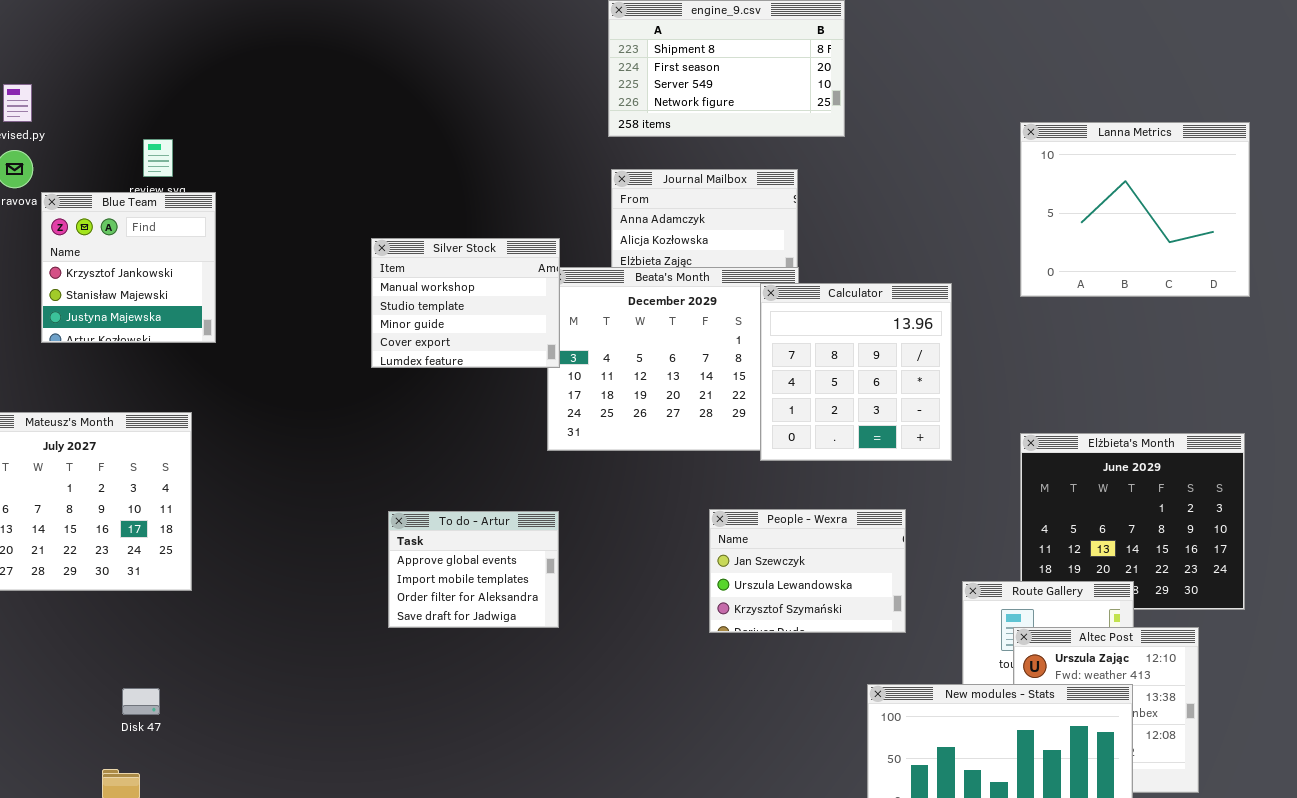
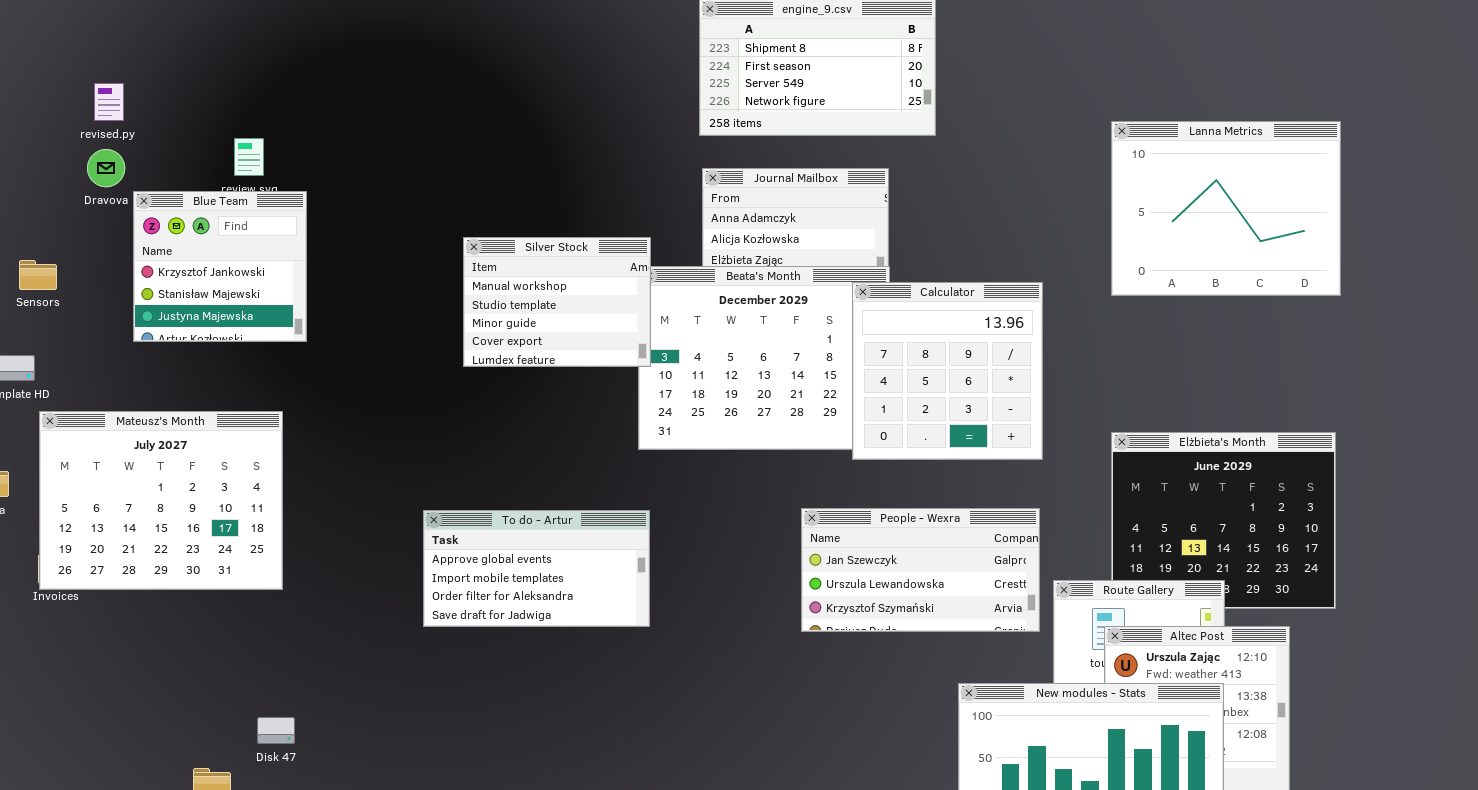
People - Wexra: [709,509,906,633] -> [801,508,1040,632], resized
To do - Artur: [388,511,559,628] -> [423,510,650,627], resized
Disk 47: [122,688,160,715] -> [257,717,295,744], moved

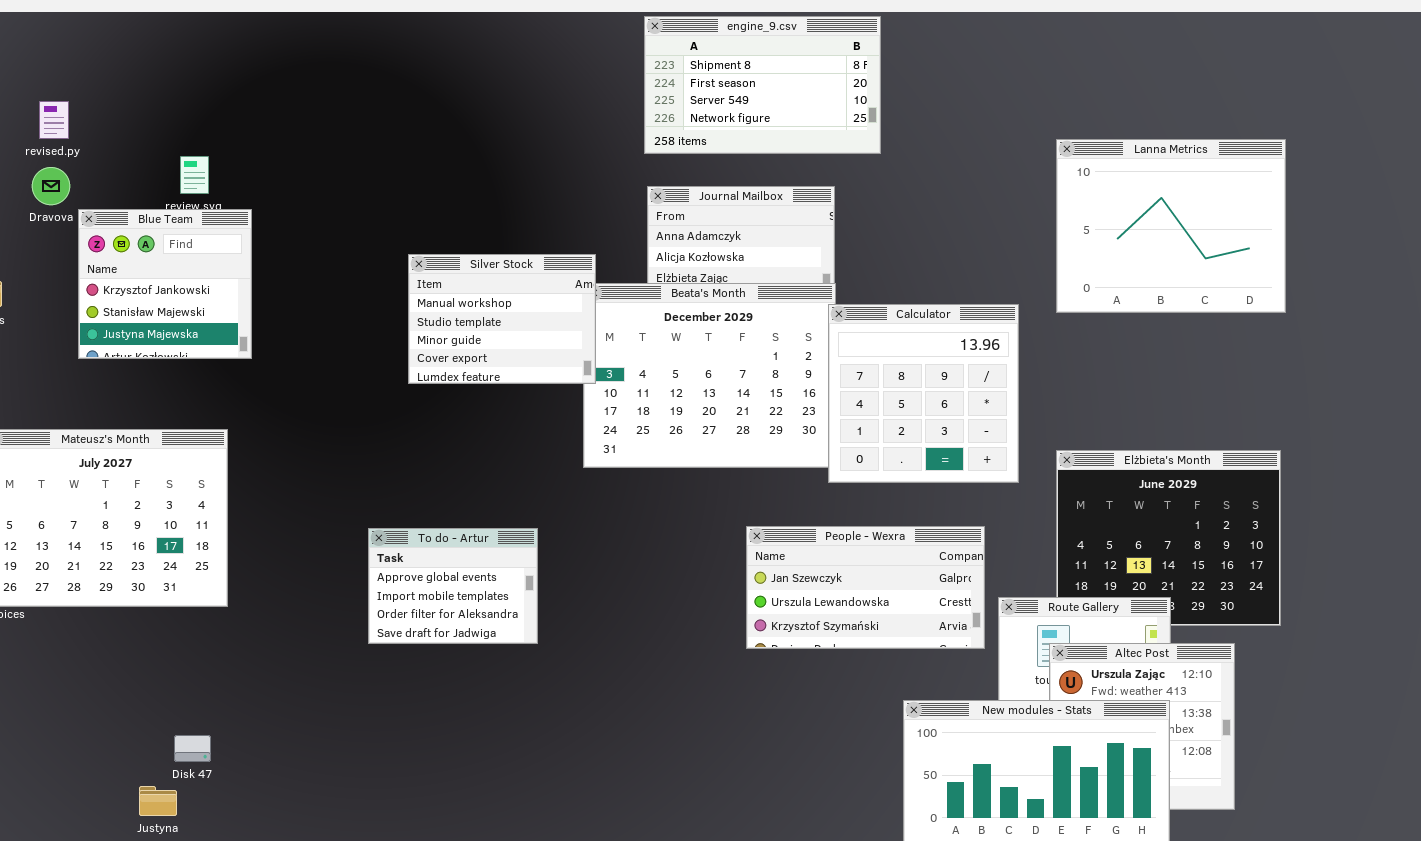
Calculator: [852,282,1043,460] -> [828,304,1019,483], moved
To do - Artur: [423,510,650,627] -> [368,528,538,644], resized
Disk 47: [257,717,295,744] -> [174,735,211,762], moved

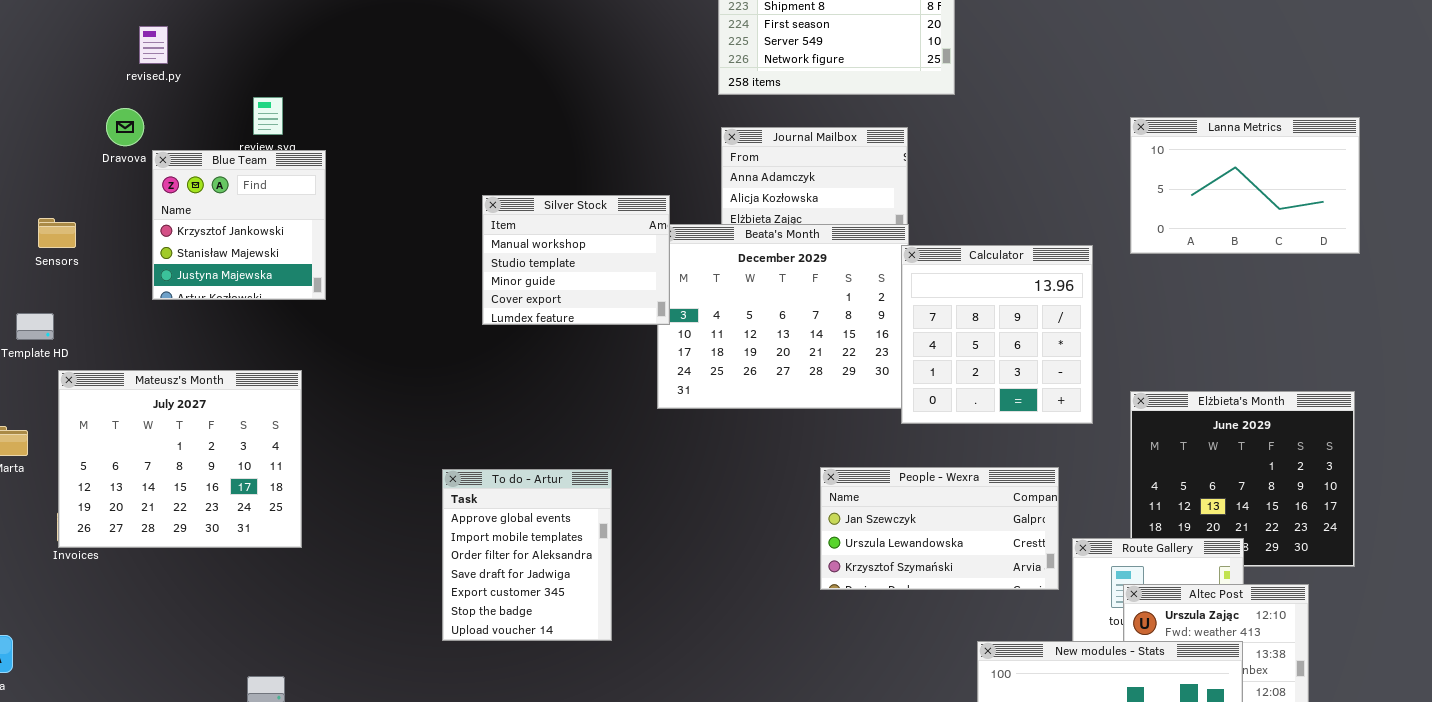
revised.py: [39,101,69,139] -> [139,26,168,64], moved
Lanna Metrics: [1056,139,1286,313] -> [1130,117,1360,254], resized
To do - Artur: [368,528,538,644] -> [442,469,612,641], resized

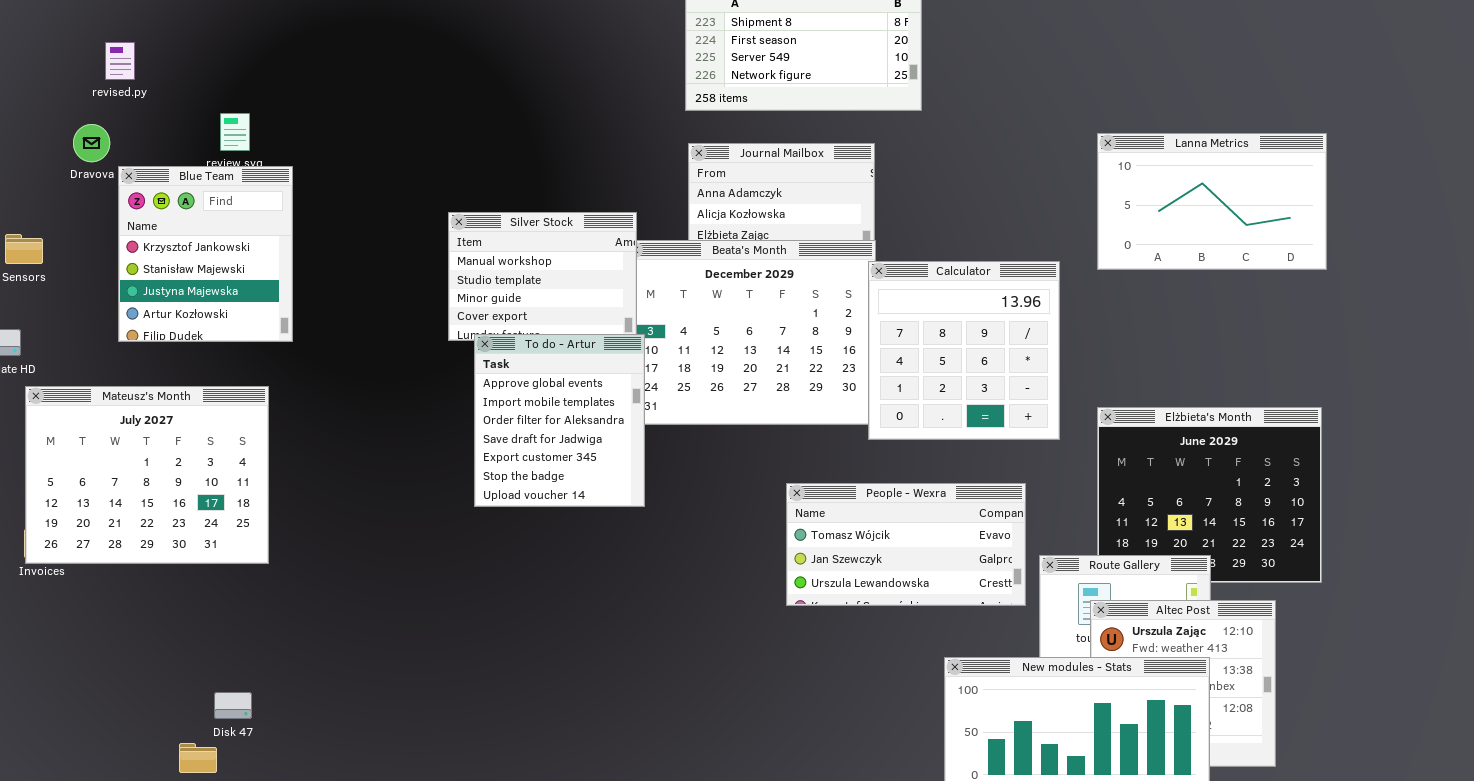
Blue Team: [152,150,326,300] -> [118,166,293,342], resized
People - Wexra: [820,467,1059,590] -> [786,483,1026,606], scrolled up 1 row
To do - Artur: [442,469,612,641] -> [474,334,645,507], moved

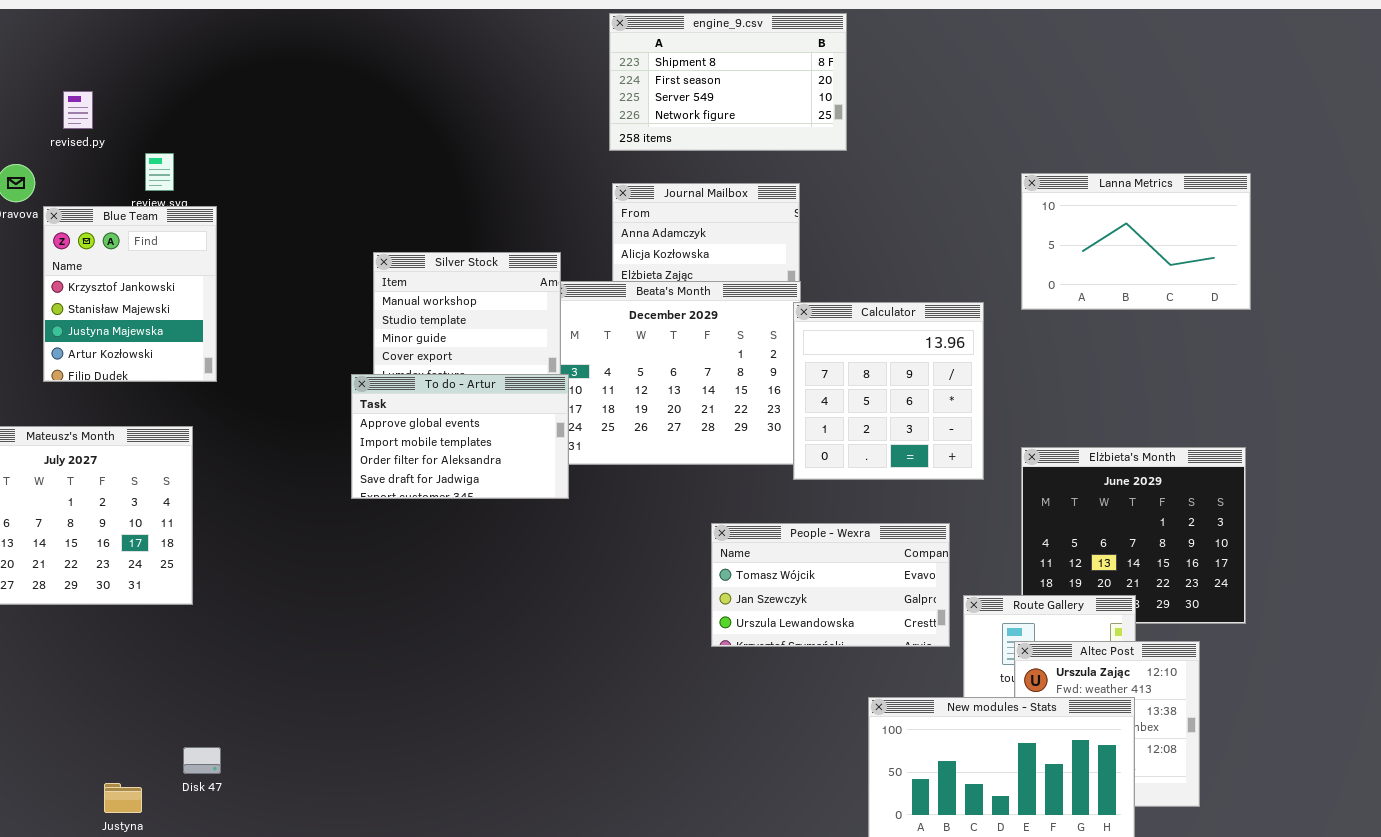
revised.py: [105,42,135,80] -> [63,91,93,129], moved
To do - Artur: [474,334,645,507] -> [351,374,569,499], resized
Disk 47: [214,692,252,719] -> [183,747,221,774], moved

